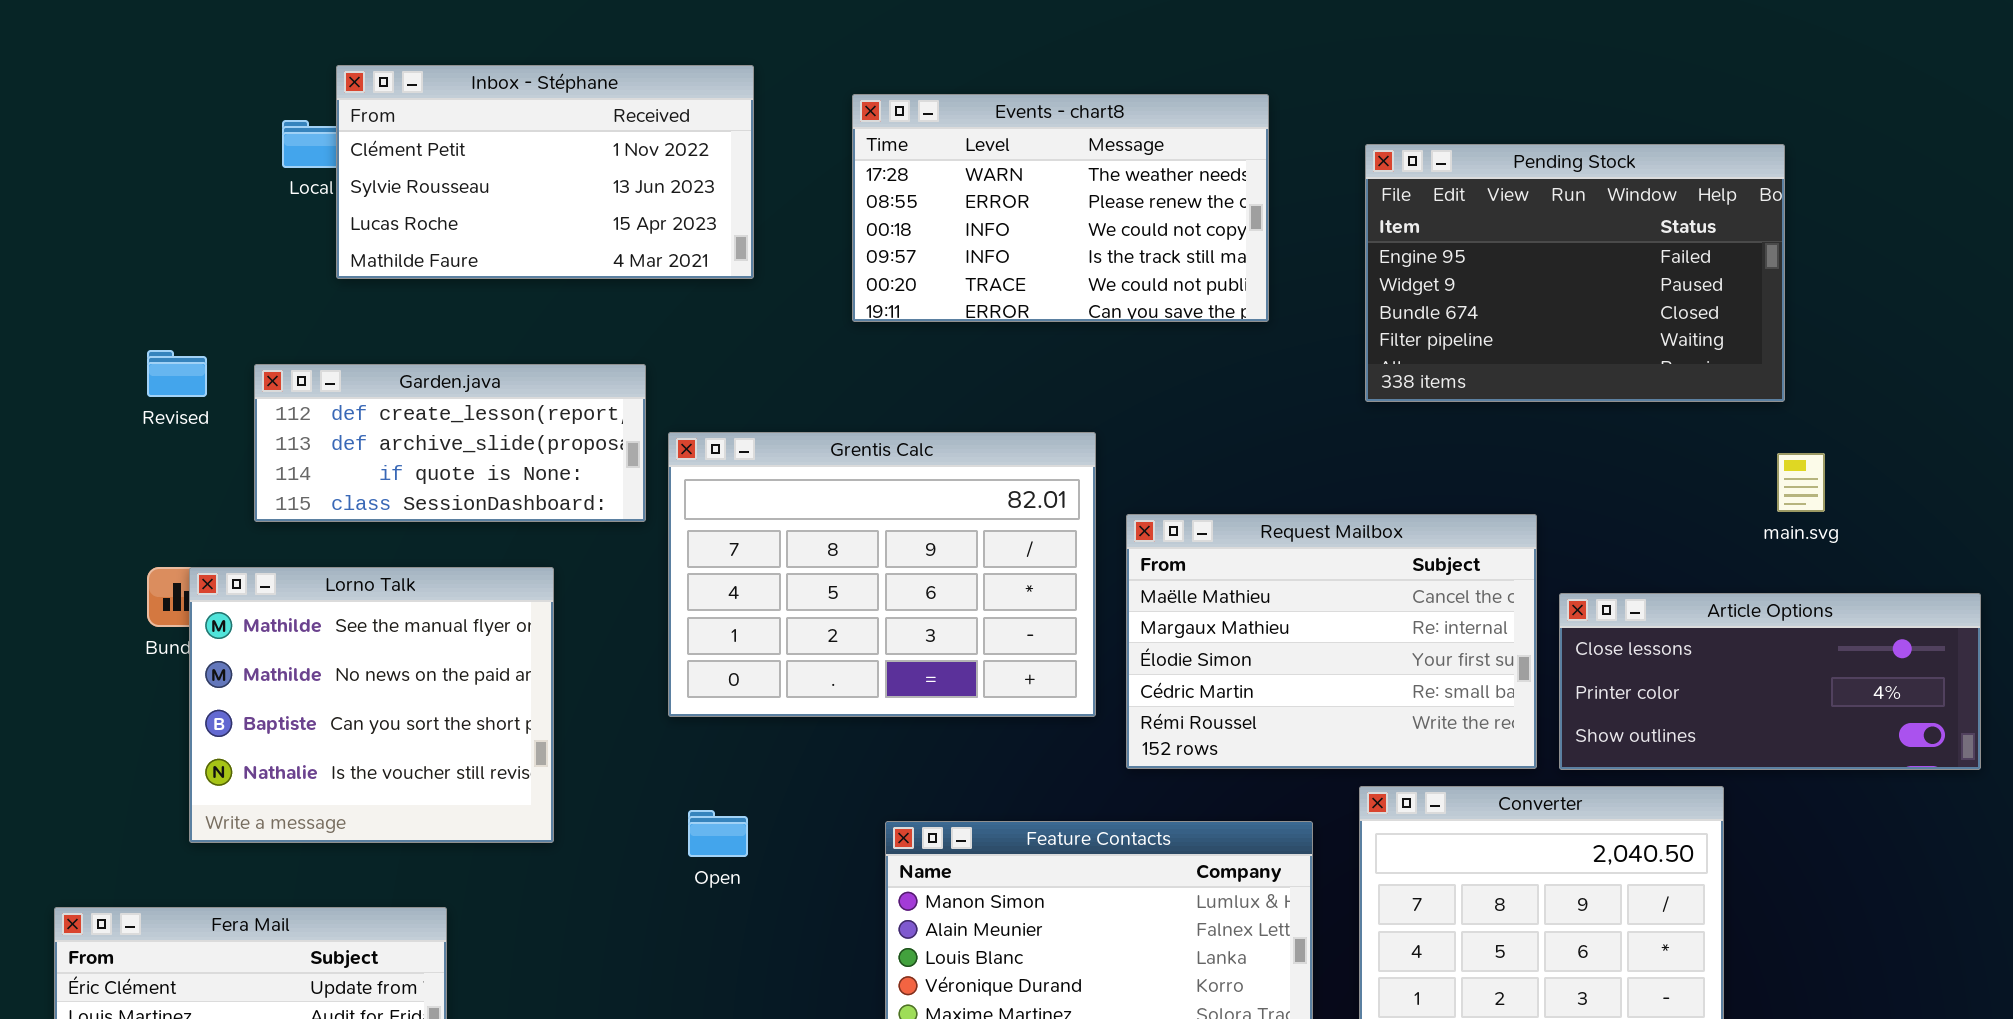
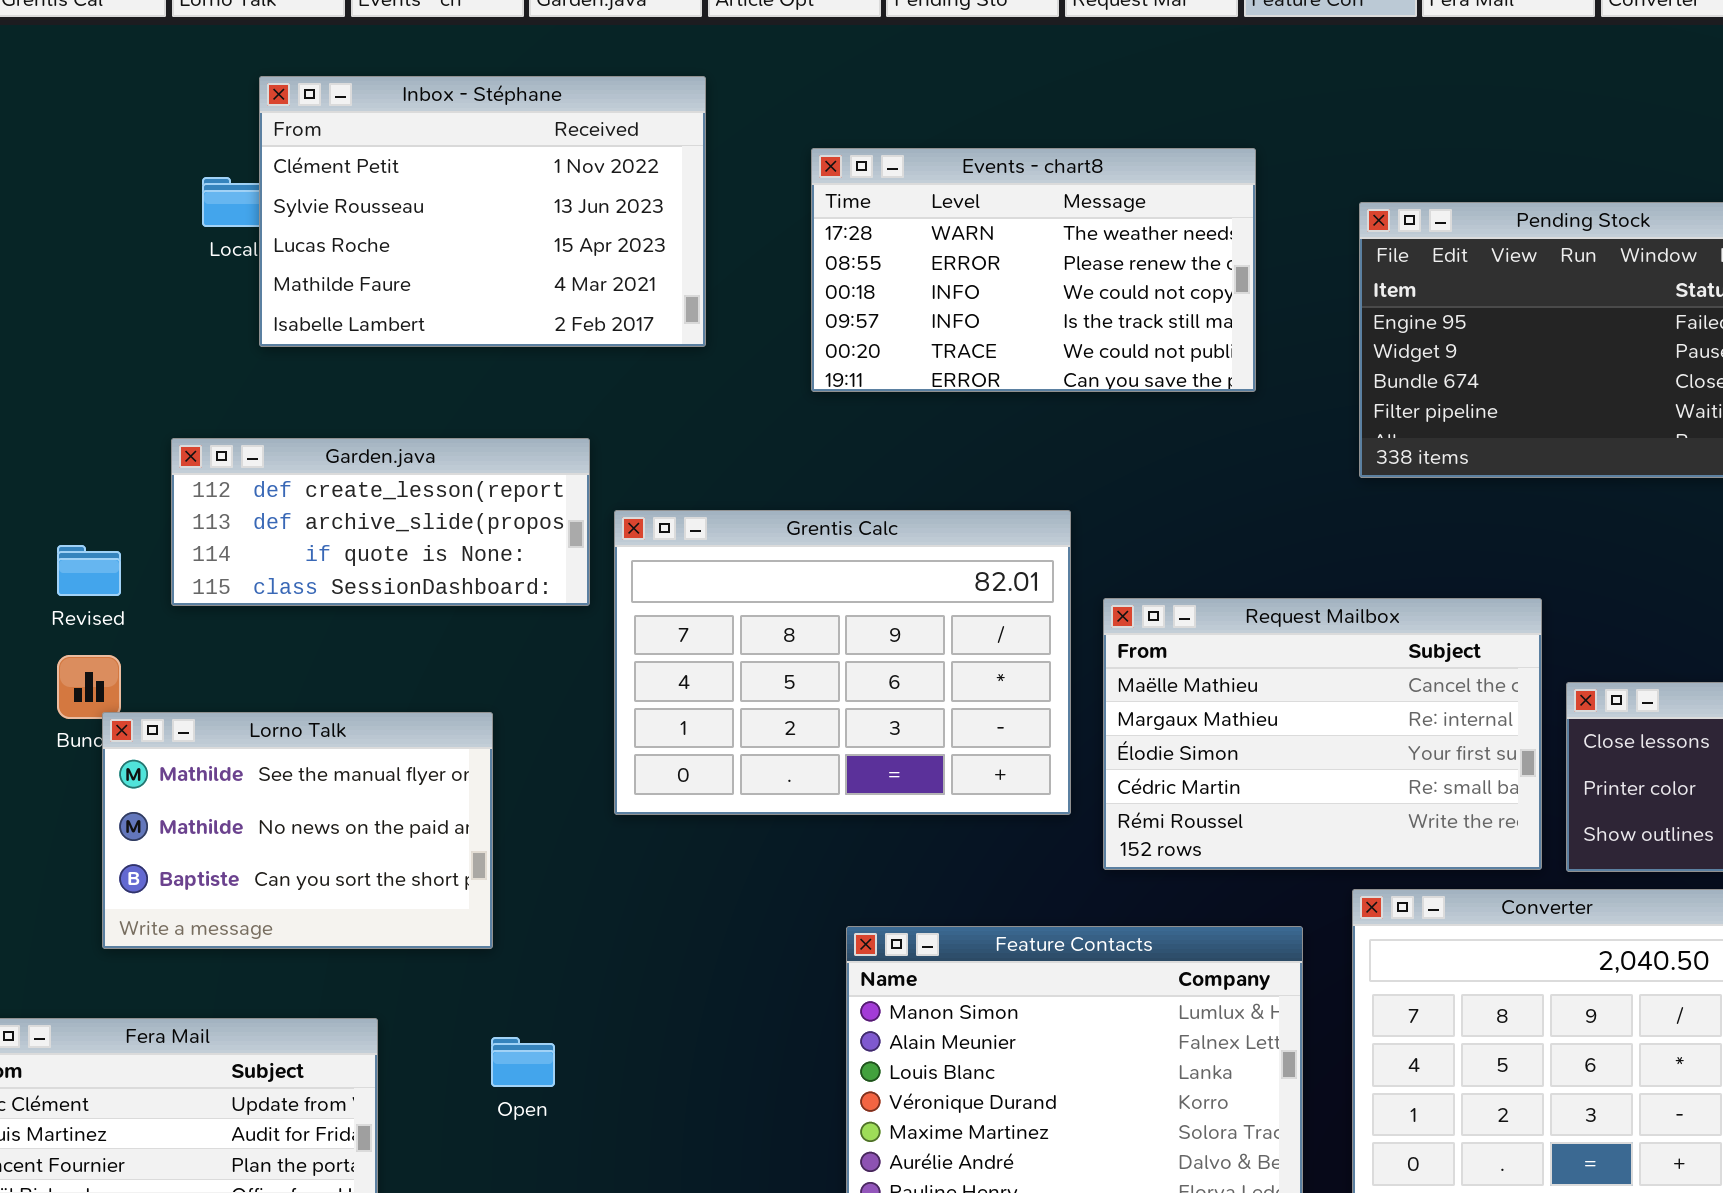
Inbox - Stéphane: [336,65,754,279] -> [259,76,706,347], resized
Revised: [147,350,207,397] -> [57,545,121,596], moved
Lorno Talk: [189,567,554,843] -> [102,712,493,949], resized
Open: [688,810,748,857] -> [491,1037,555,1087], moved

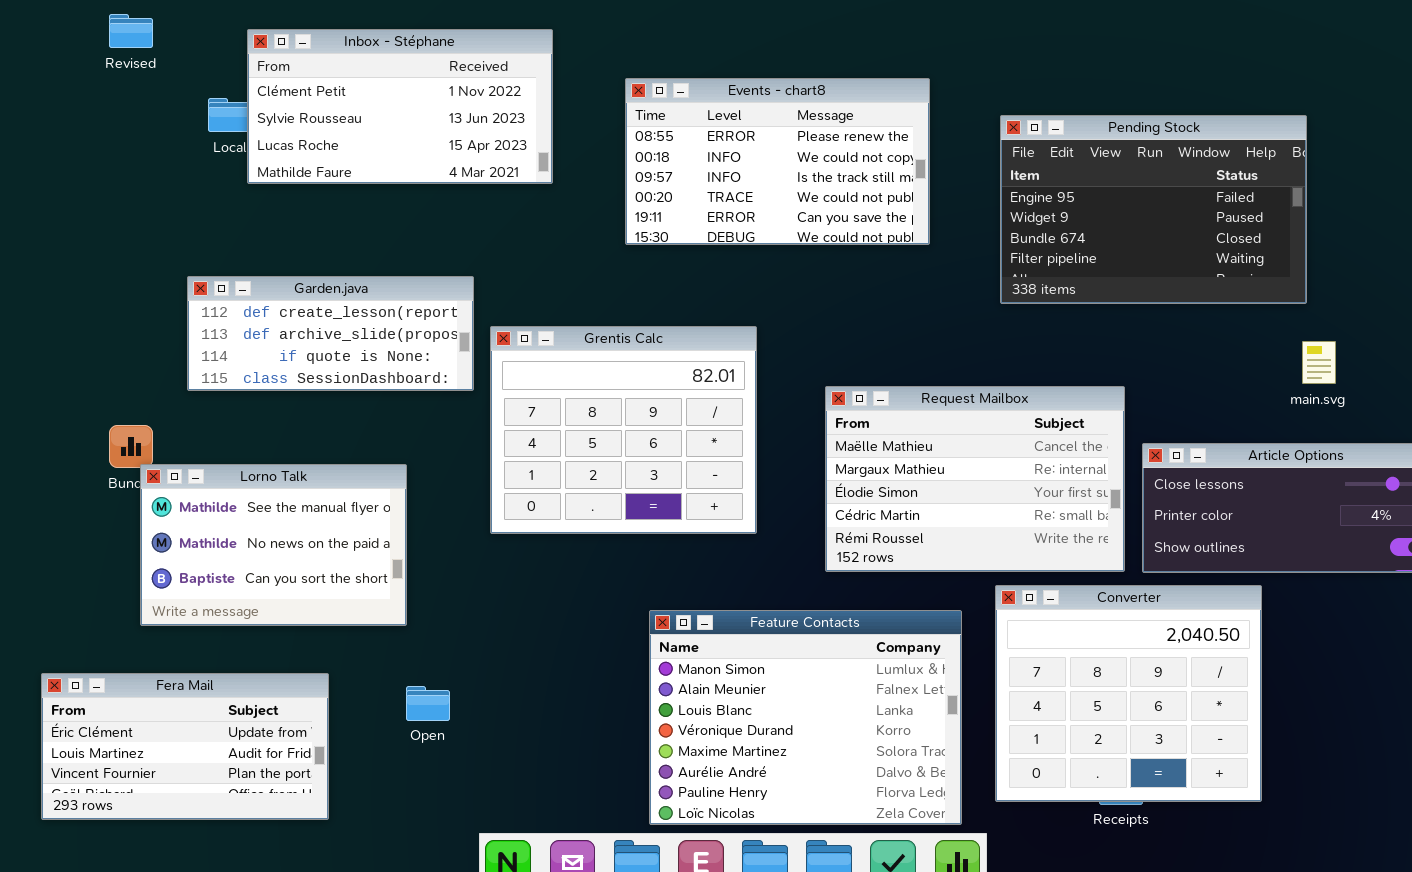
Inbox - Stéphane: [259,76,706,347] -> [247,29,553,184], resized
Events - chart8: [811,148,1256,392] -> [625,78,930,245], scrolled down 1 row
Grentis Calc: [614,510,1071,815] -> [490,326,757,534], resized
Revised: [57,545,121,596] -> [109,14,153,48], moved

